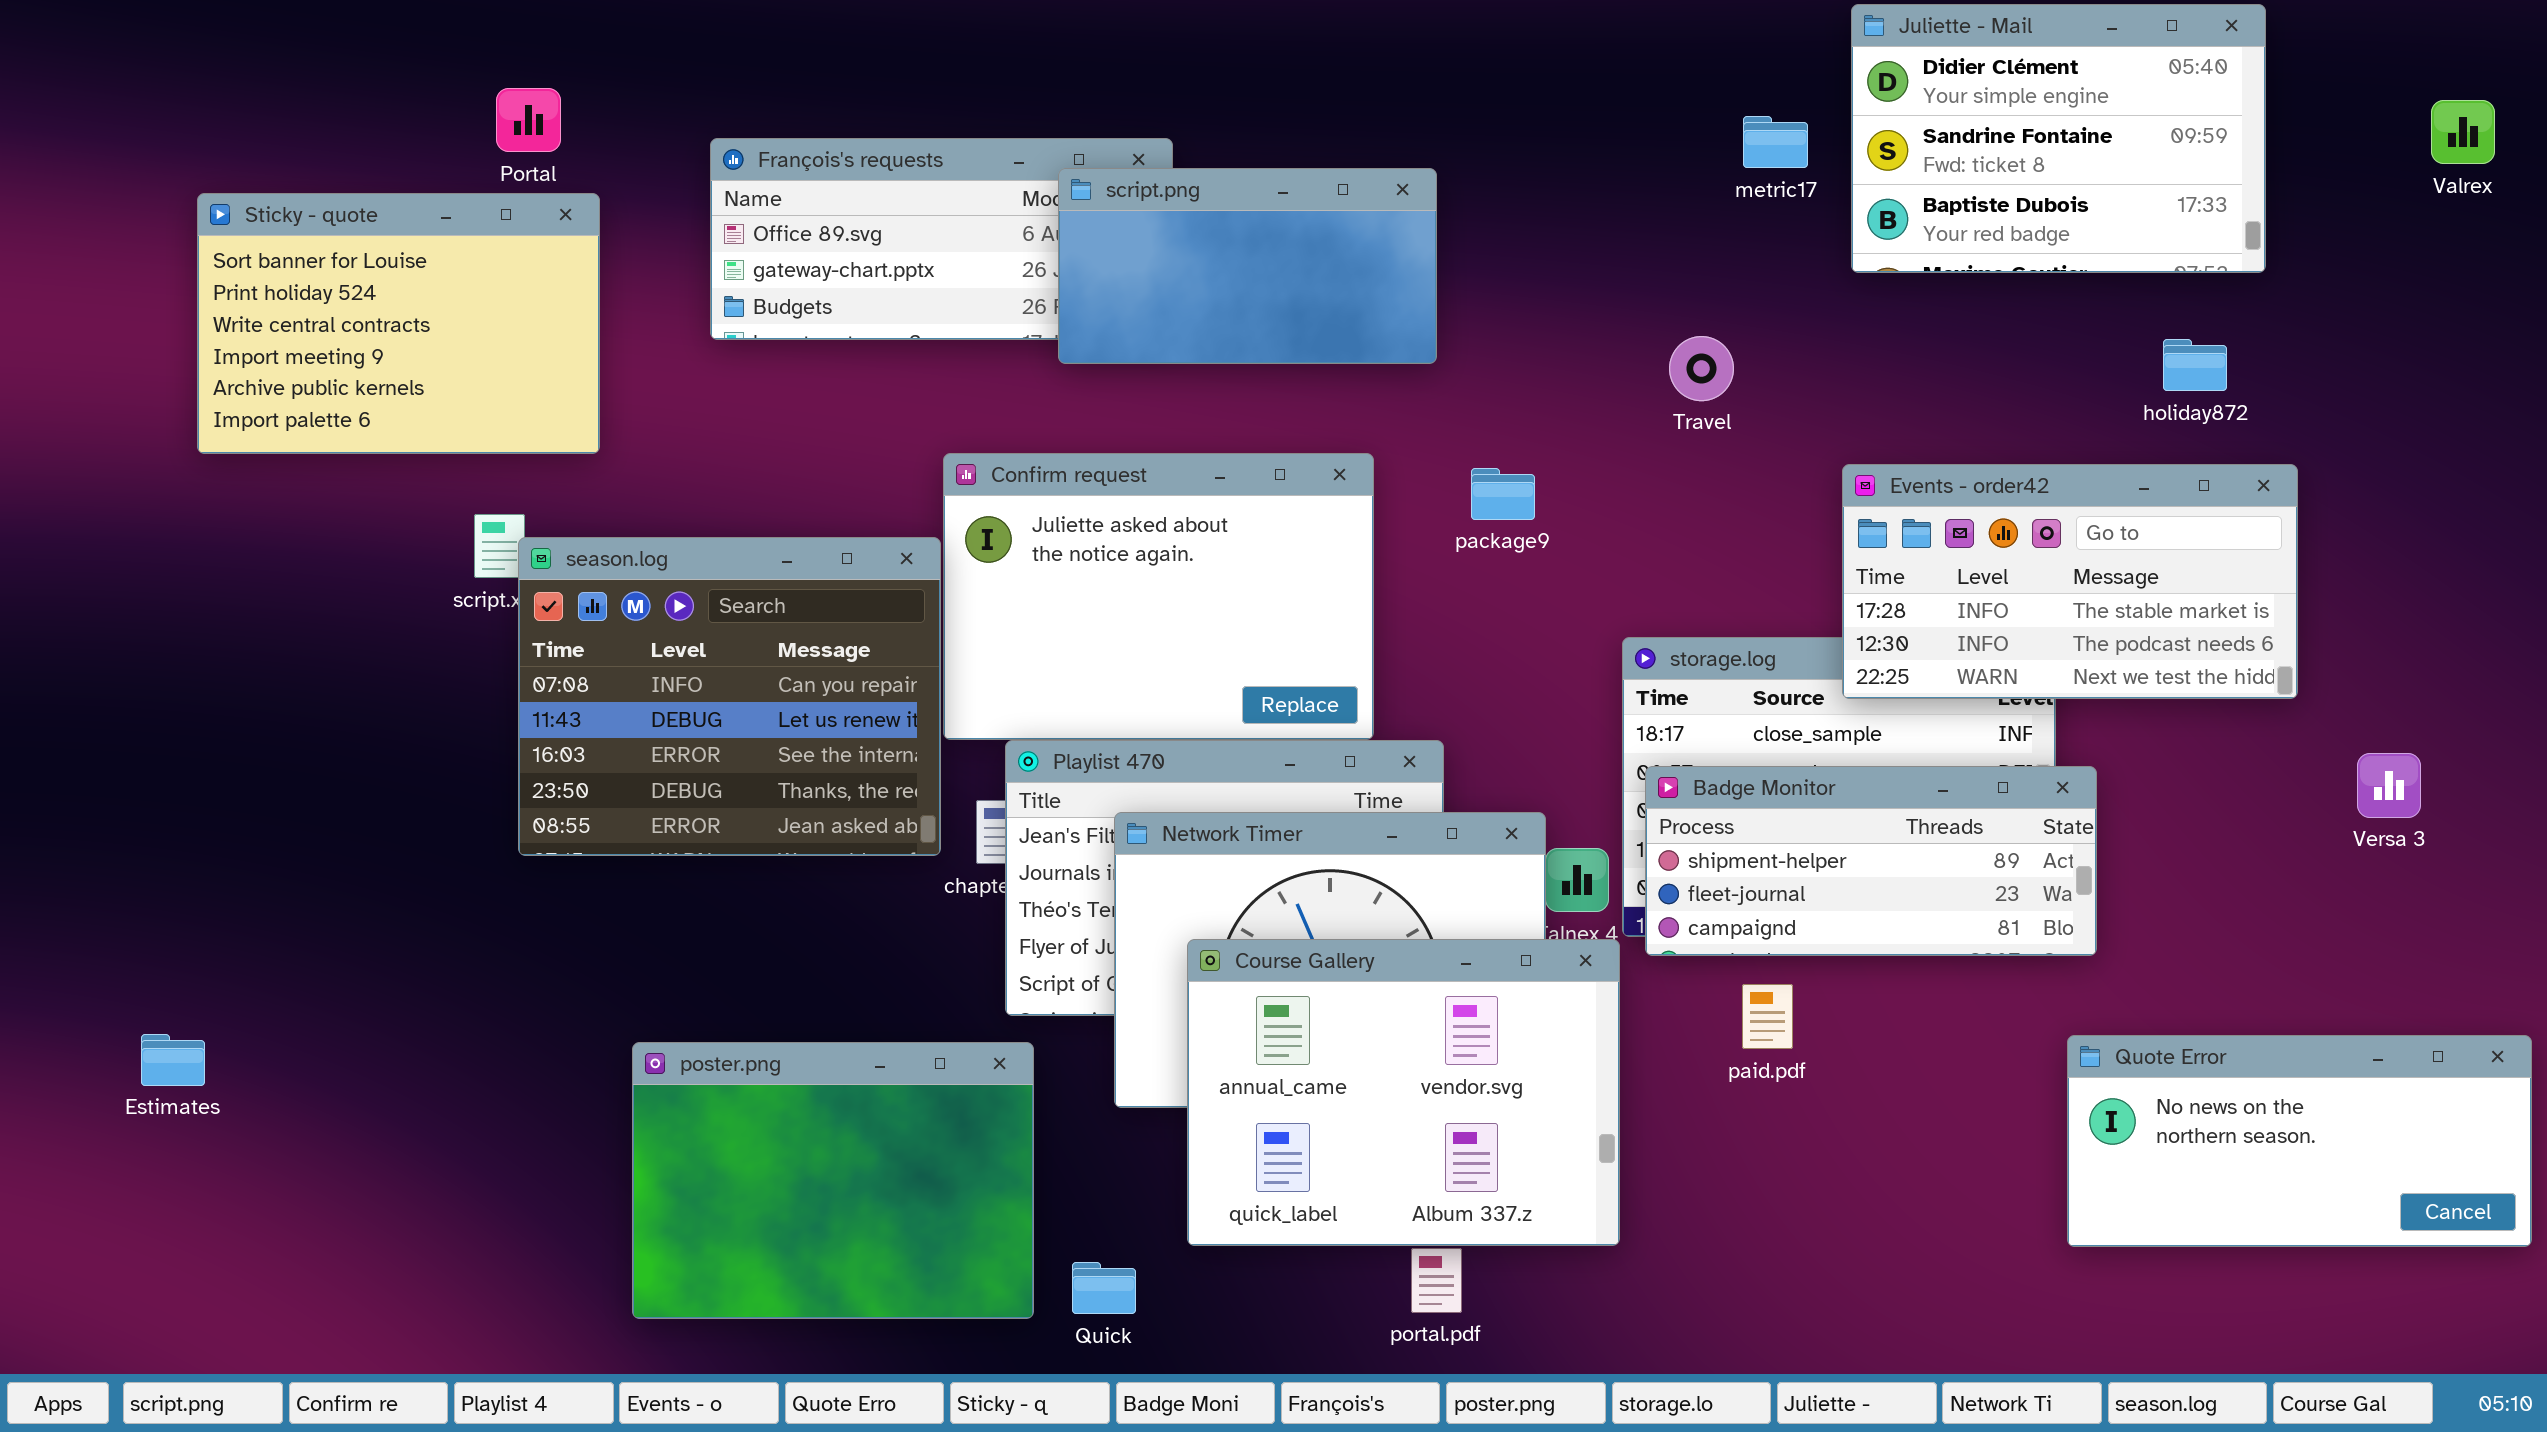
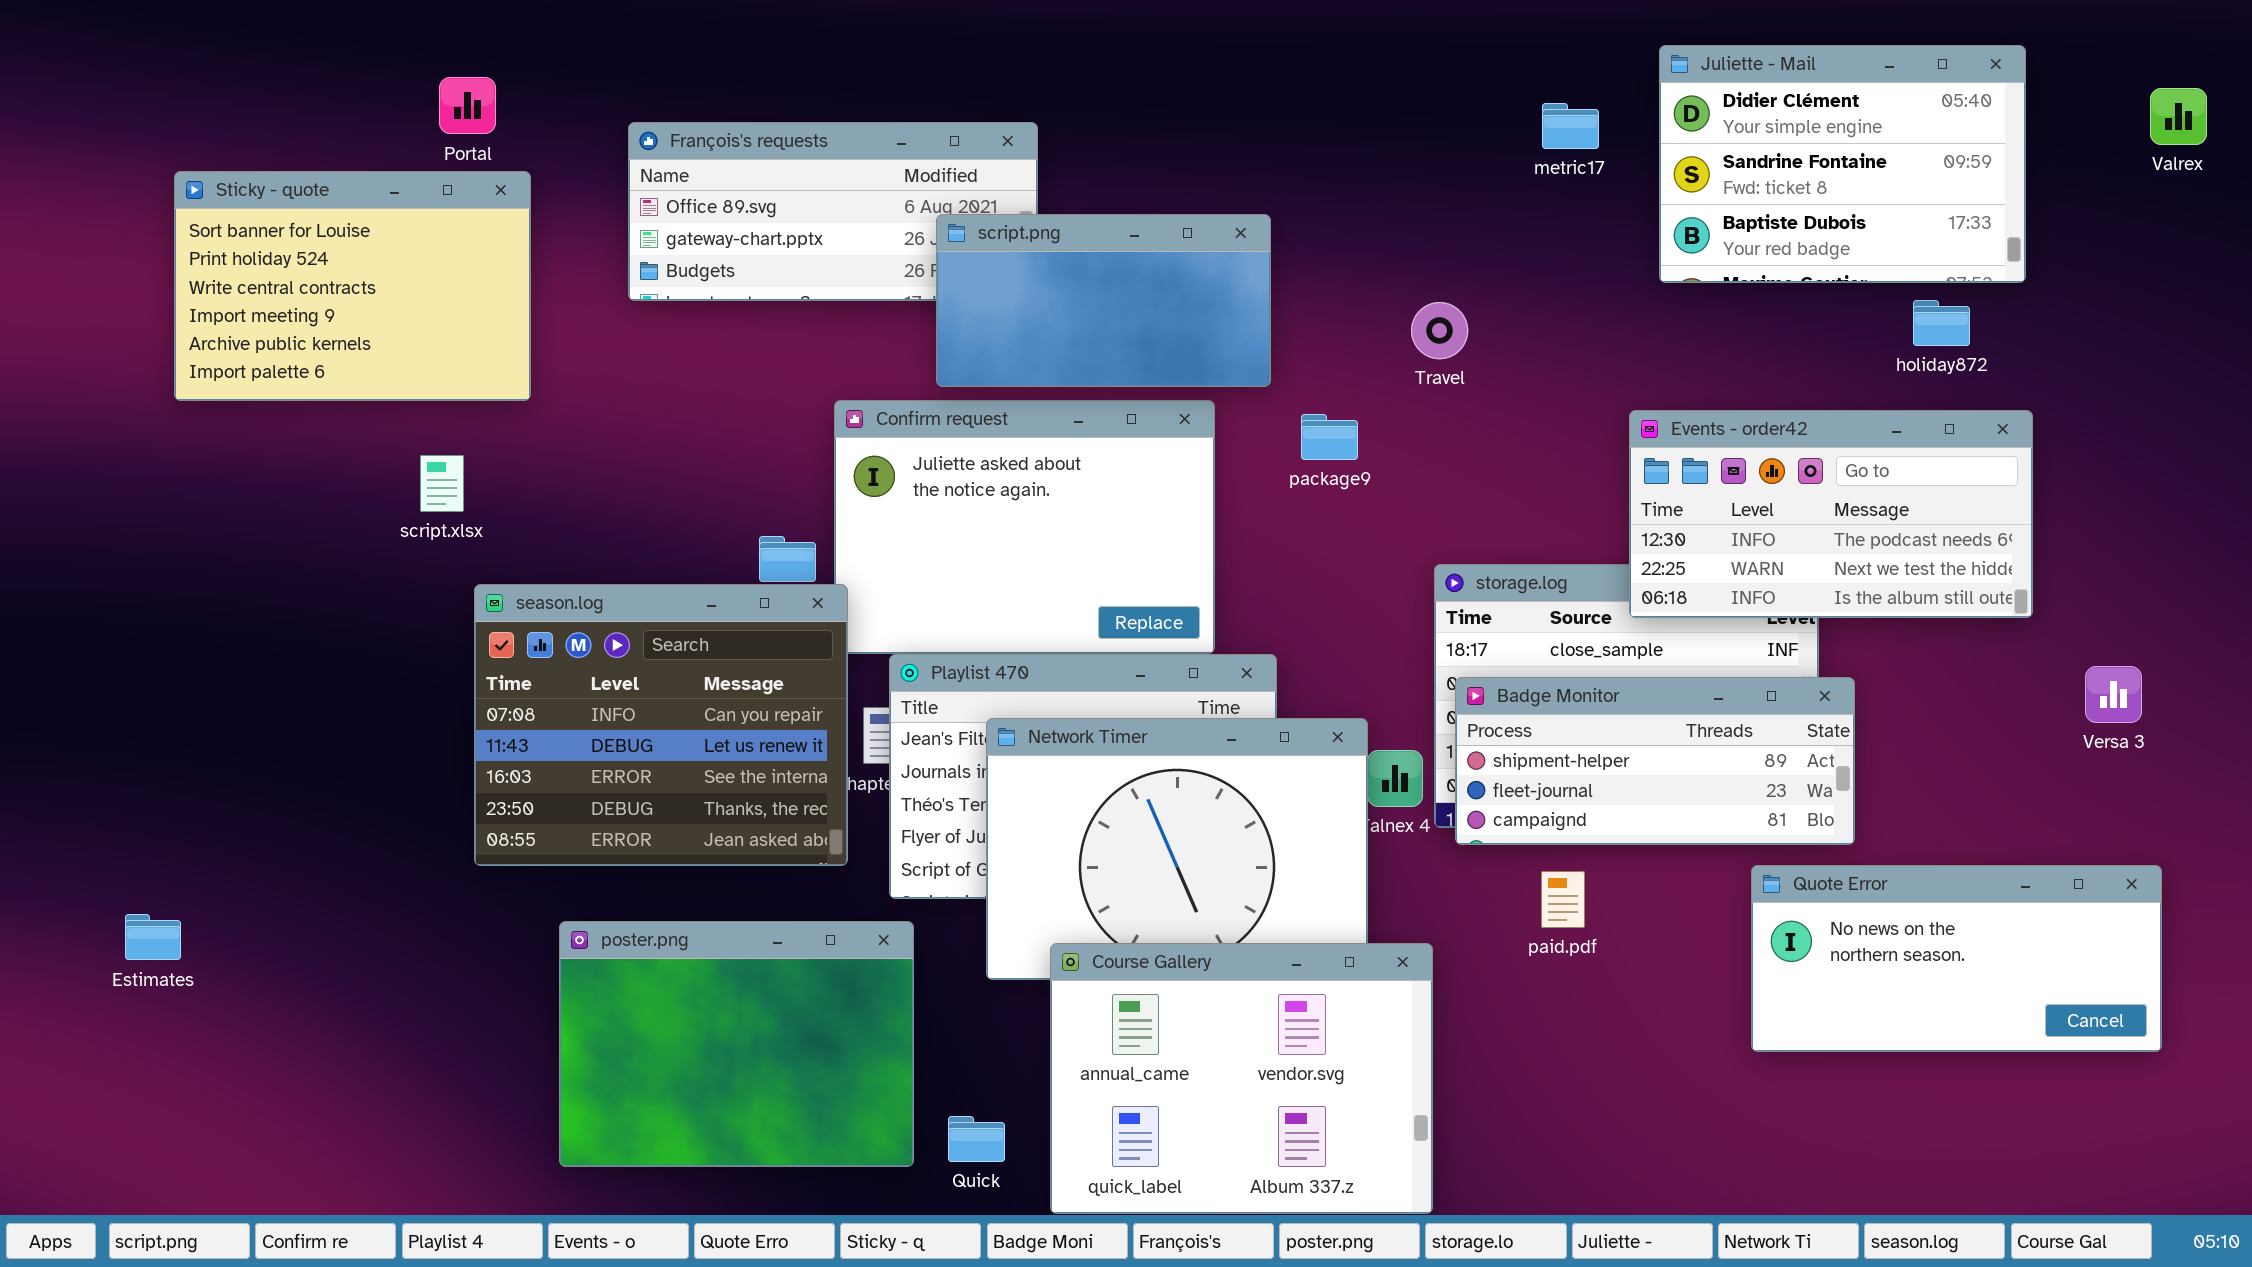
Juliette - Mail: [1851,4,2266,273] -> [1659,45,2026,283], moved
script.png: [1058,168,1437,364] -> [936,214,1271,387], moved
Travel: [1669,336,1734,401] -> [1411,302,1468,359], moved
Events - order42: [1842,464,2298,699] -> [1629,410,2033,618], scrolled down 1 row
season.log: [518,537,941,856] -> [474,584,848,866], moved
Course Gallery: [1187,939,1620,1246] -> [1050,943,1433,1214], moved
Quote Error: [2067,1035,2532,1247] -> [1751,865,2162,1052], moved

